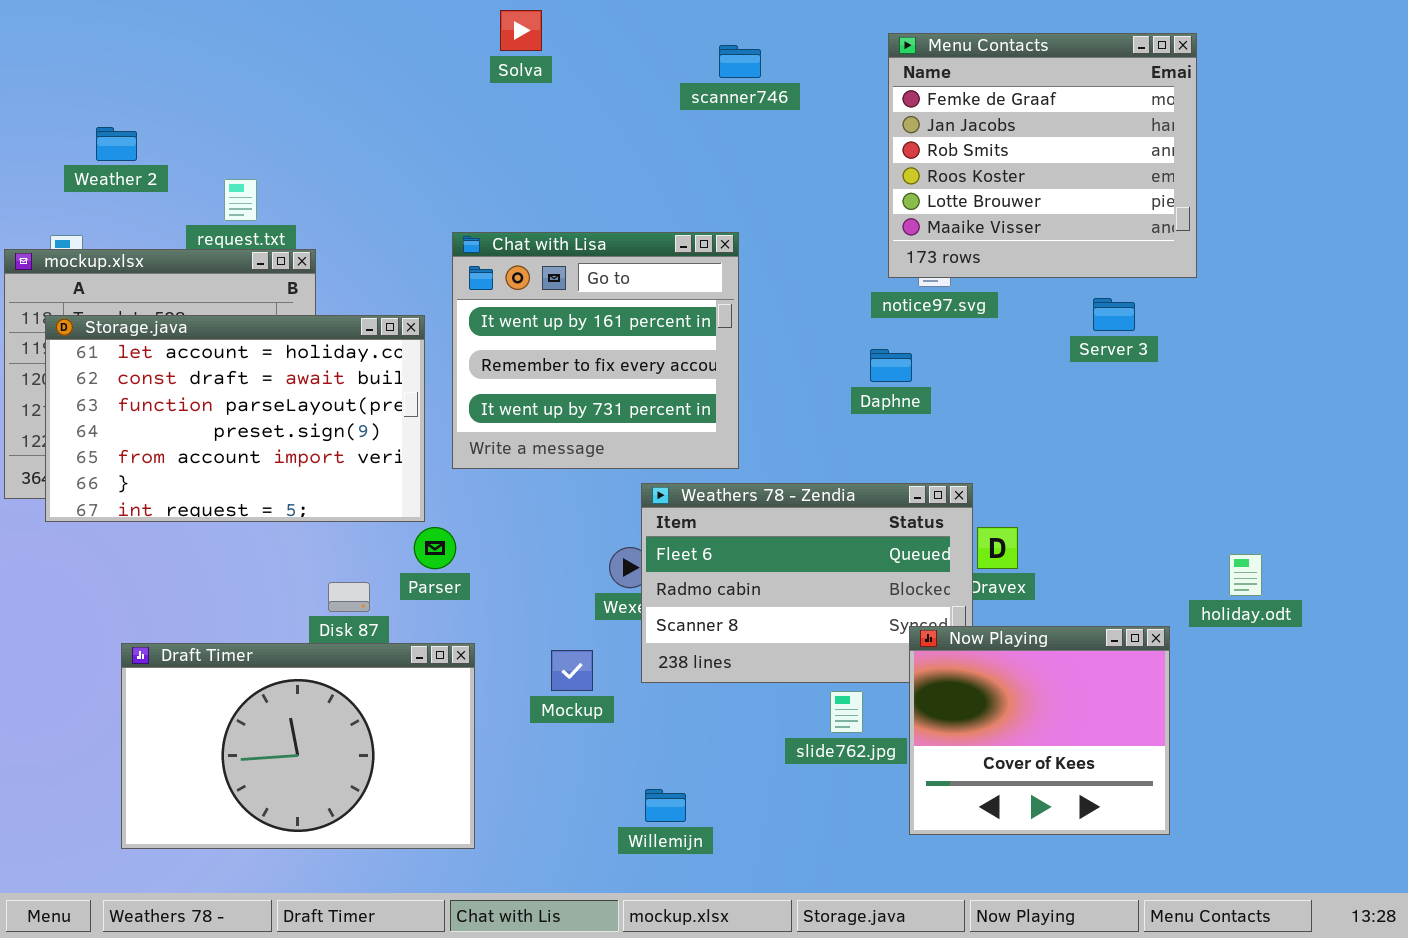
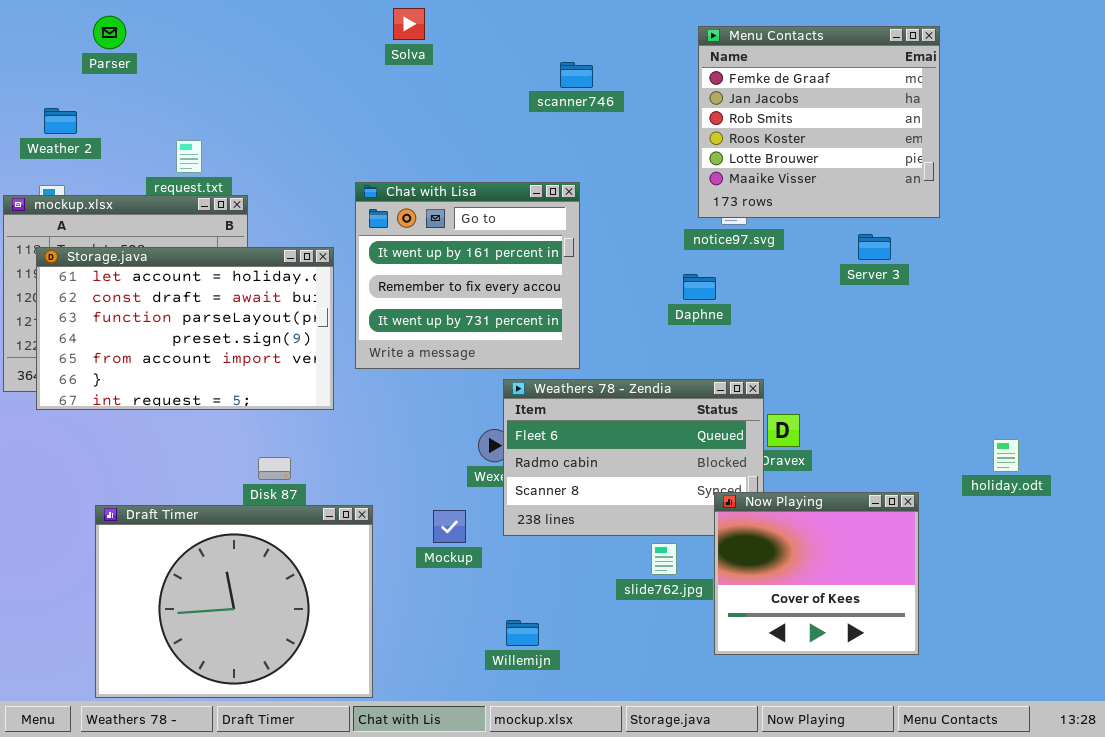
scanner746: [719,45,761,78] -> [560,62,593,88], moved
Weather 2: [96,127,137,161] -> [44,108,77,134], moved
Parser: [414,527,456,569] -> [93,16,126,49], moved
holiday.odt: [1229,554,1262,596] -> [993,439,1019,472], moved
Draft Timer: [121,643,475,849] -> [95,505,373,698], resized

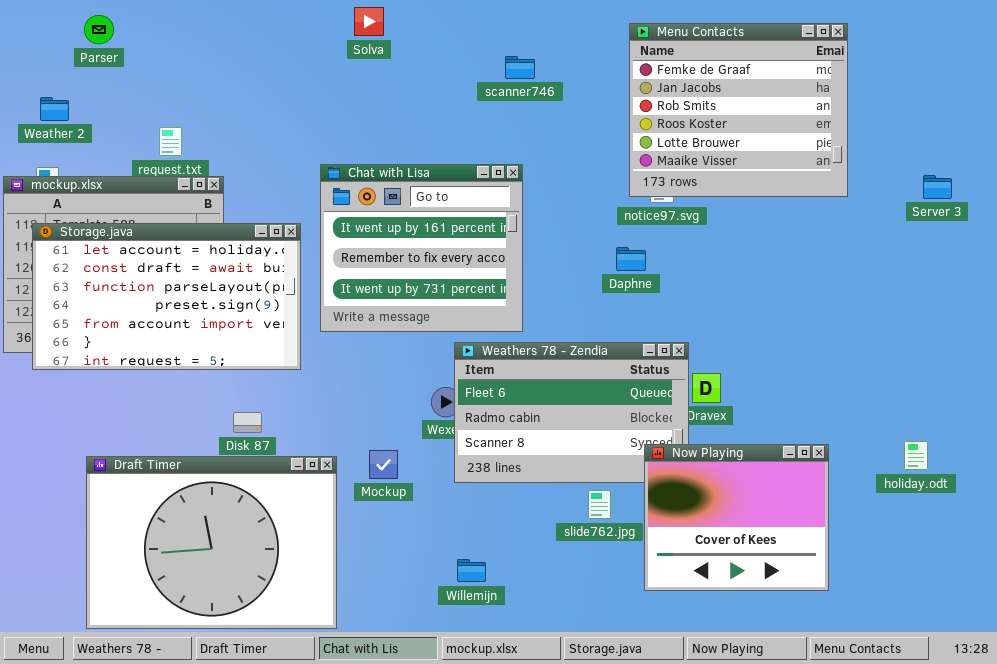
Server 3: [858,234,891,260] -> [923,175,952,199], moved
holiday.odt: [993,439,1019,472] -> [904,441,928,470], moved
Mockup: [433,510,466,543] -> [369,450,398,479], moved

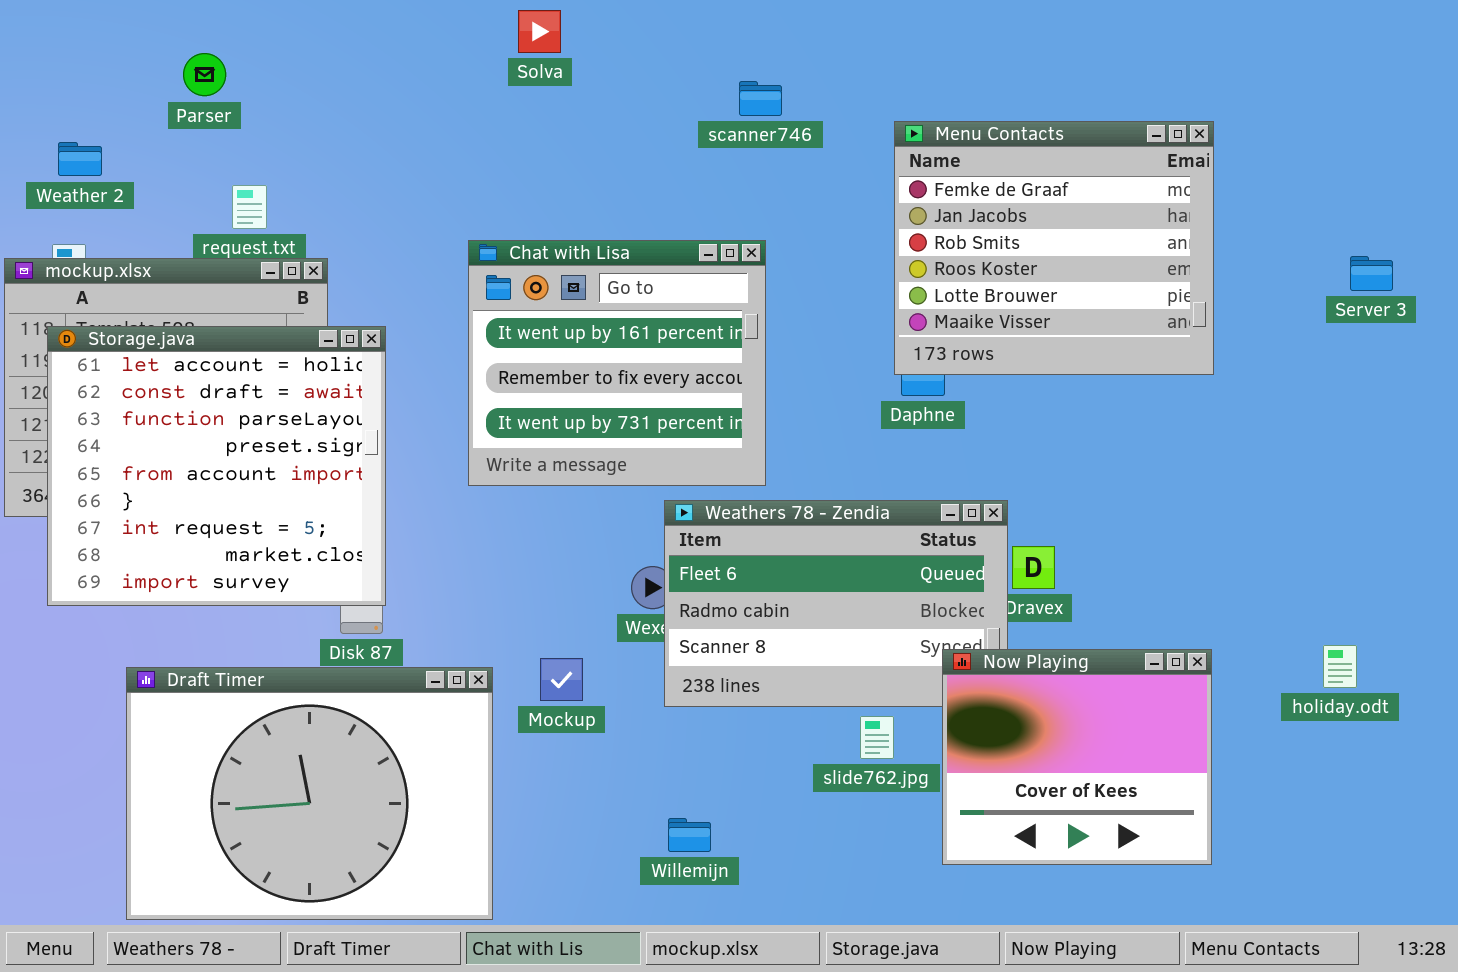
Parser: [84,15,114,44] -> [183,53,226,96], moved
Menu Contacts: [629,23,848,197] -> [894,121,1214,375], moved
Storage.java: [32,223,301,370] -> [47,326,386,606], resized

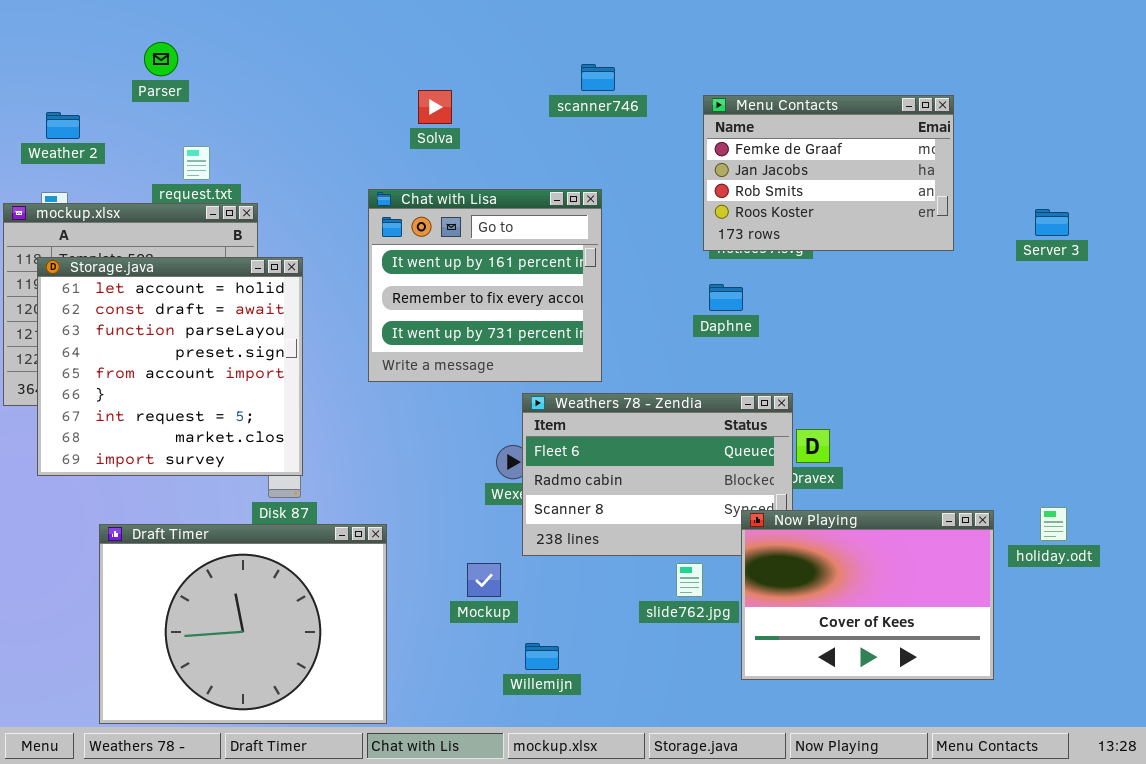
Solva: [518,10,561,53] -> [418,90,452,124], moved
Menu Contacts: [894,121,1214,375] -> [703,95,954,251], resized
Server 3: [1350,256,1393,291] -> [1035,209,1069,236], moved
Now Playing: [942,649,1212,865] -> [741,510,994,680], resized
Mockup: [540,658,583,701] -> [467,563,501,597], moved

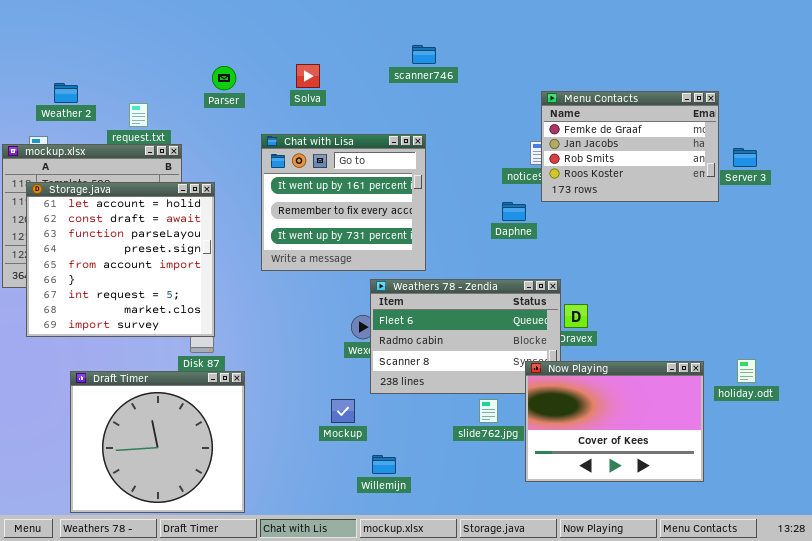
Parser: [144,42,178,76] -> [212,66,236,90], moved
Menu Contacts: [703,95,954,251] -> [541,91,719,202], moved
Weather 2: [46,112,80,139] -> [54,83,78,103], moved
Draft Timer: [99,524,387,724] -> [70,371,245,513], resized

